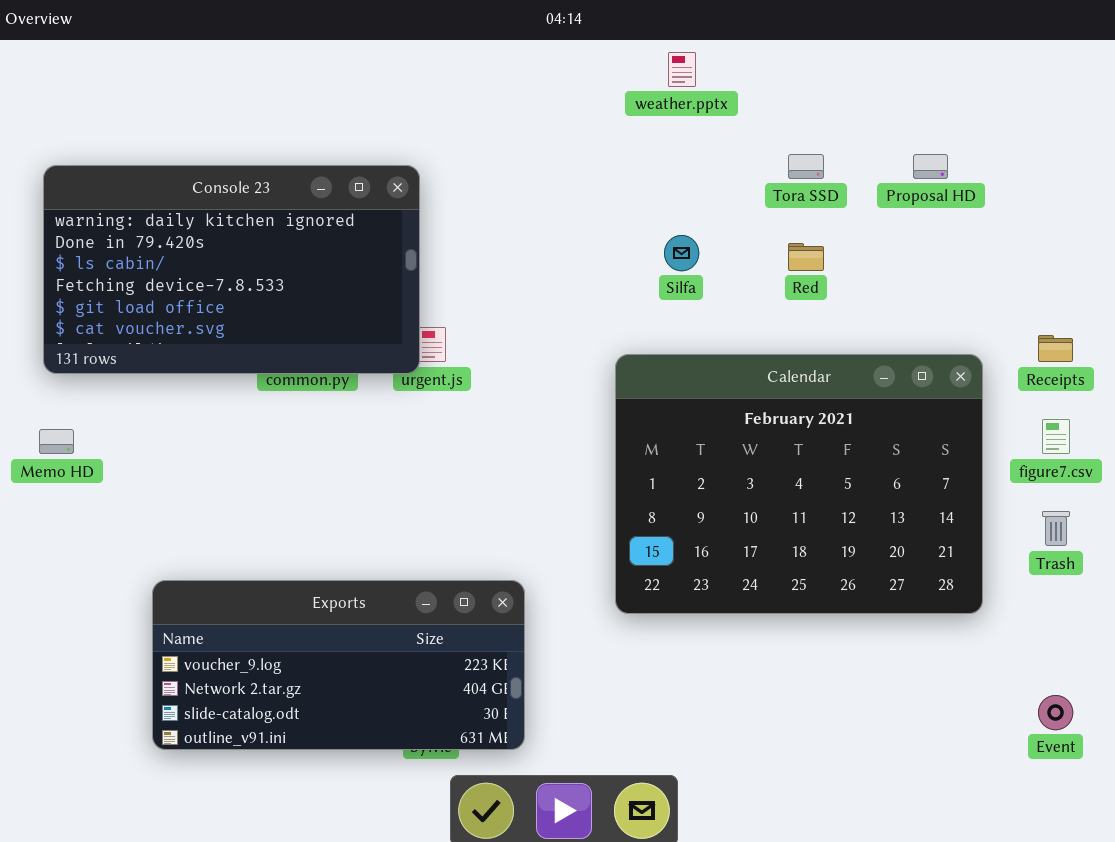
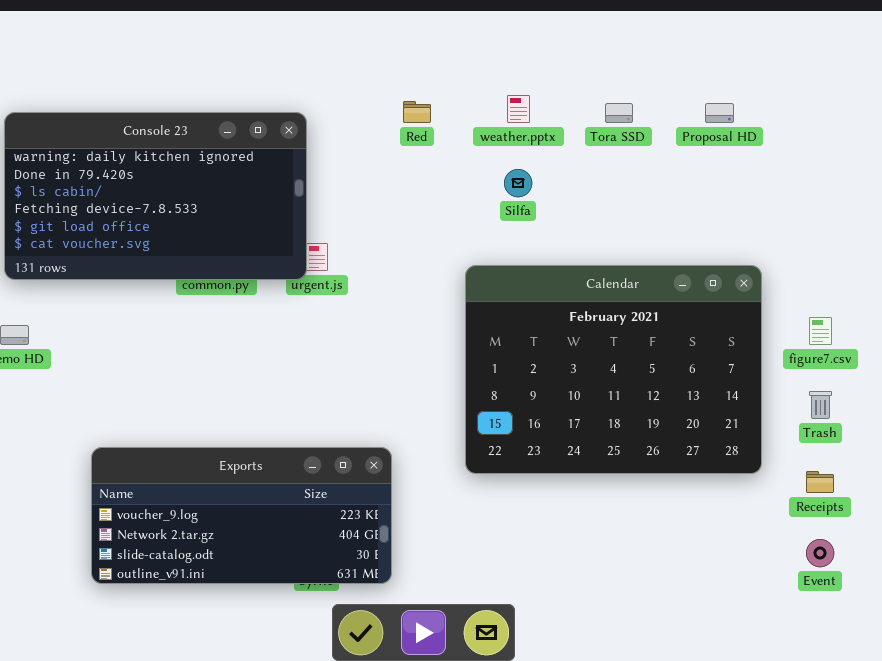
weather.pptx: [668,52,696,87] -> [507,95,530,123], moved
Red: [788,243,824,271] -> [403,101,431,123], moved
Receipts: [1038,335,1073,362] -> [806,471,834,493], moved

